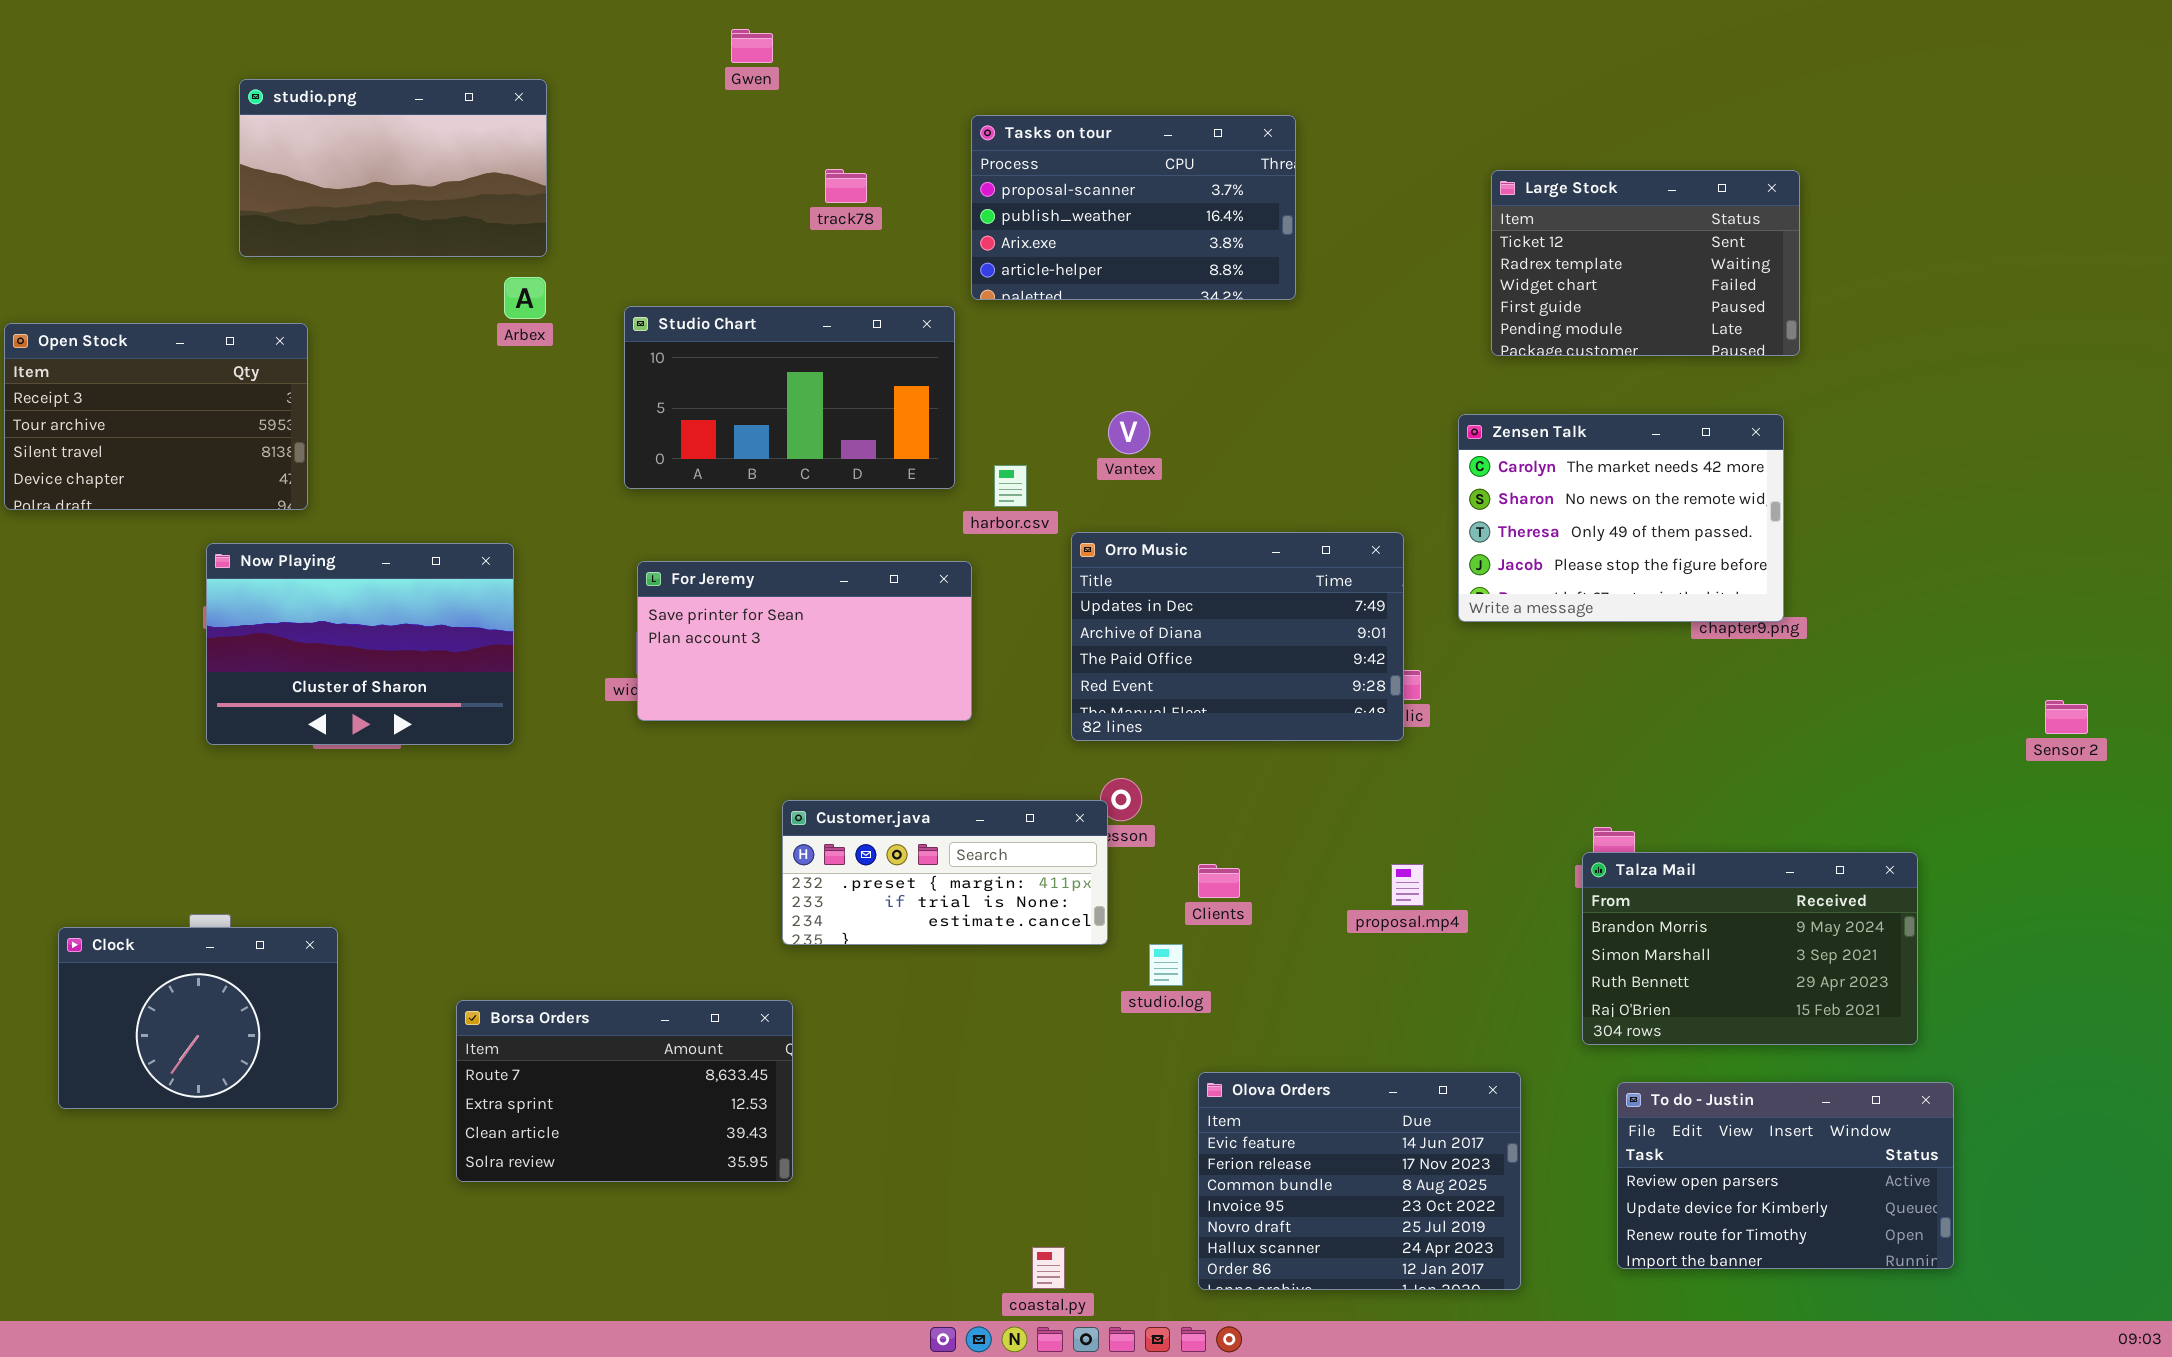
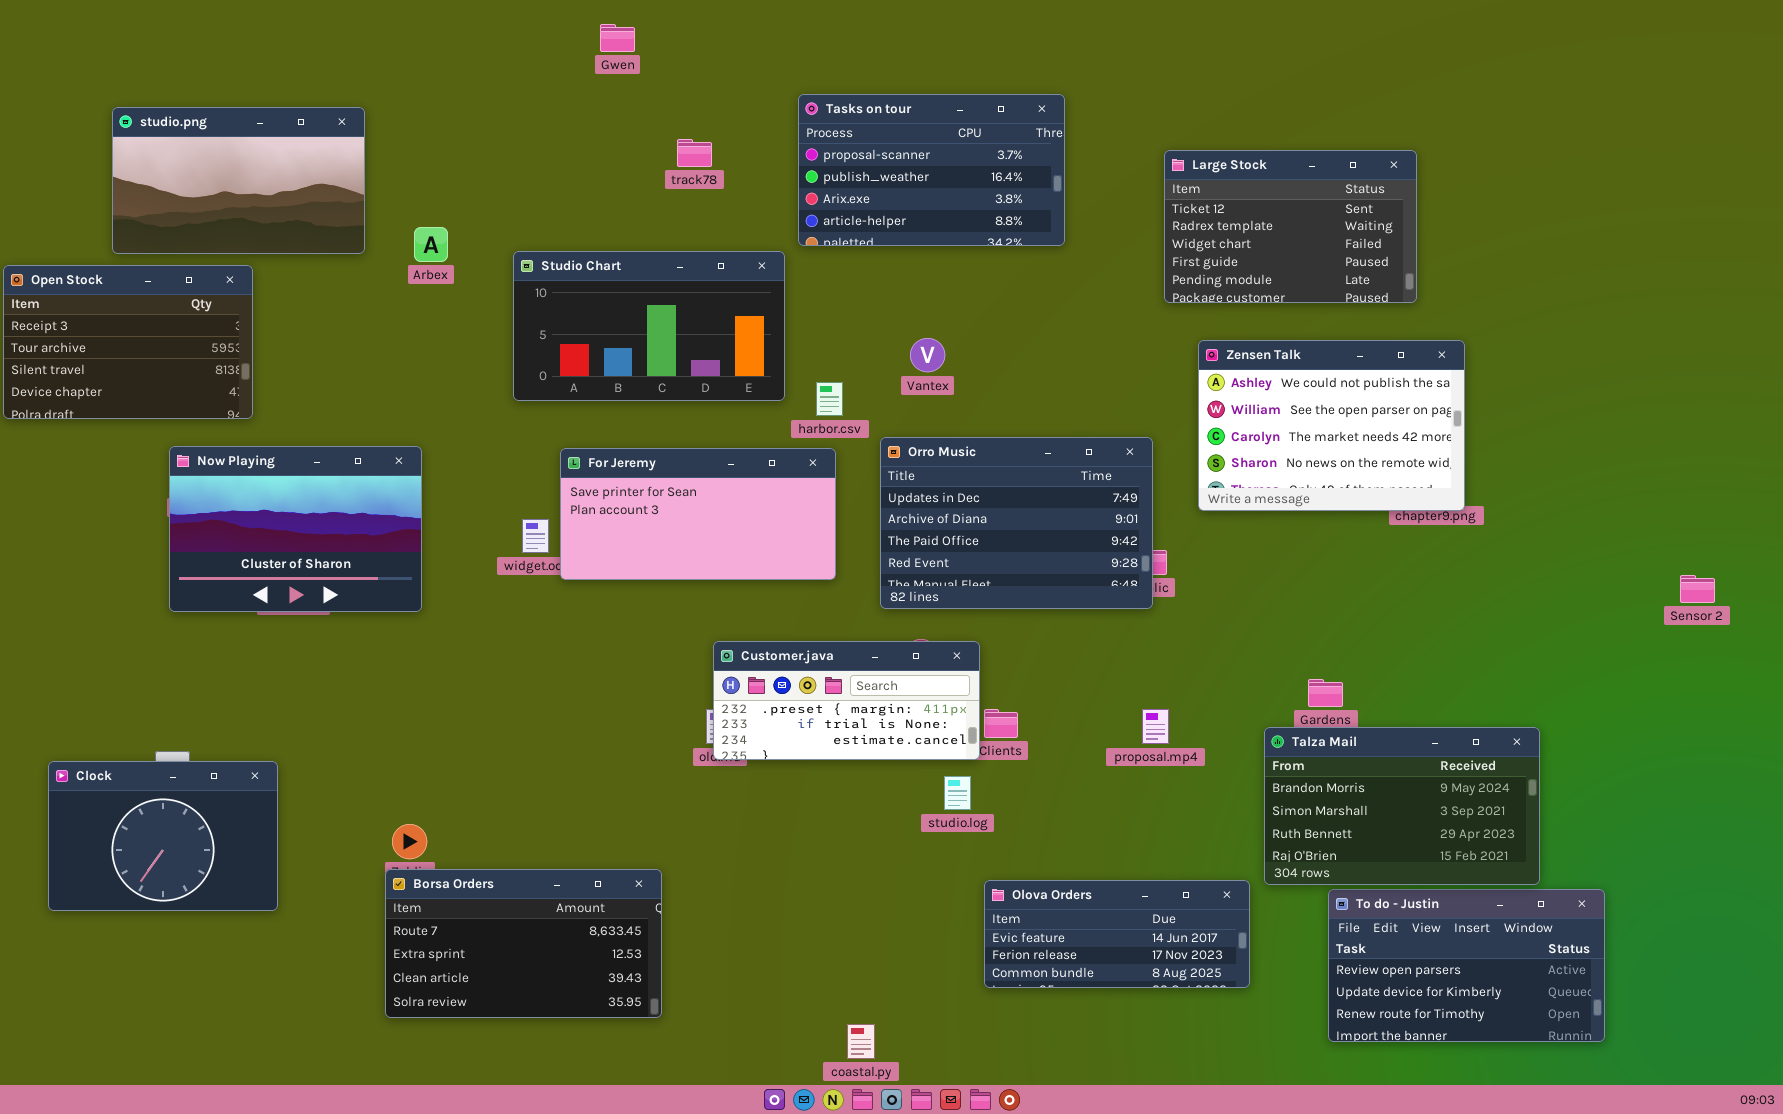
studio.png: [239,79,547,257] -> [112,107,365,254], moved
Large Stock: [1491,170,1800,356] -> [1164,150,1417,303], moved
Zensen Talk: [1458,414,1784,622] -> [1198,340,1465,511], scrolled up 2 rows
For Jeremy: [637,561,972,721] -> [560,448,836,580], moved
Customer.java: [782,800,1108,945] -> [713,641,980,760], moved
Talza Mail: [1582,852,1918,1045] -> [1264,727,1540,885], moved
Borsa Orders: [456,1000,793,1182] -> [385,869,662,1018], moved
Olova Orders: [1198,1072,1521,1290] -> [984,880,1250,988], resized

